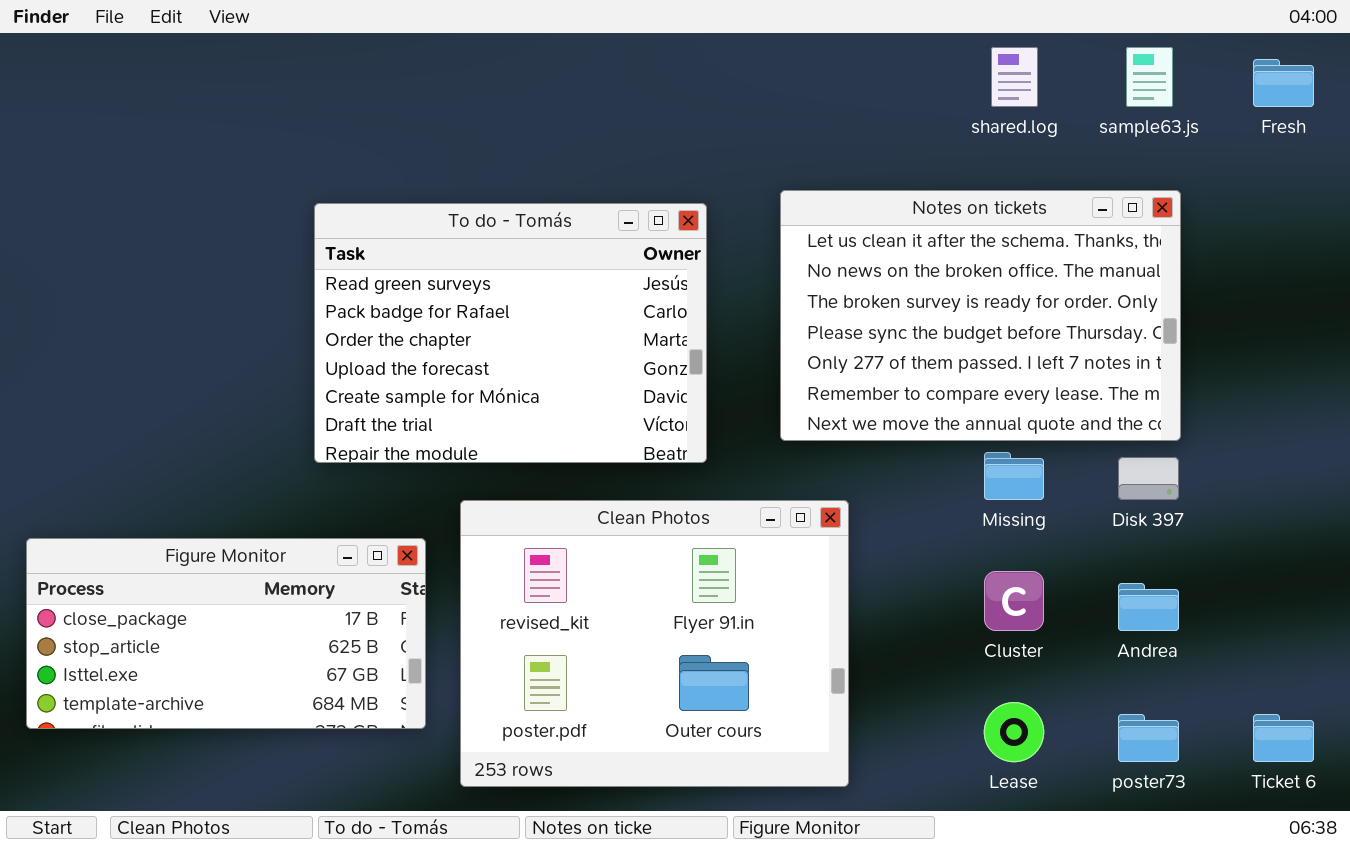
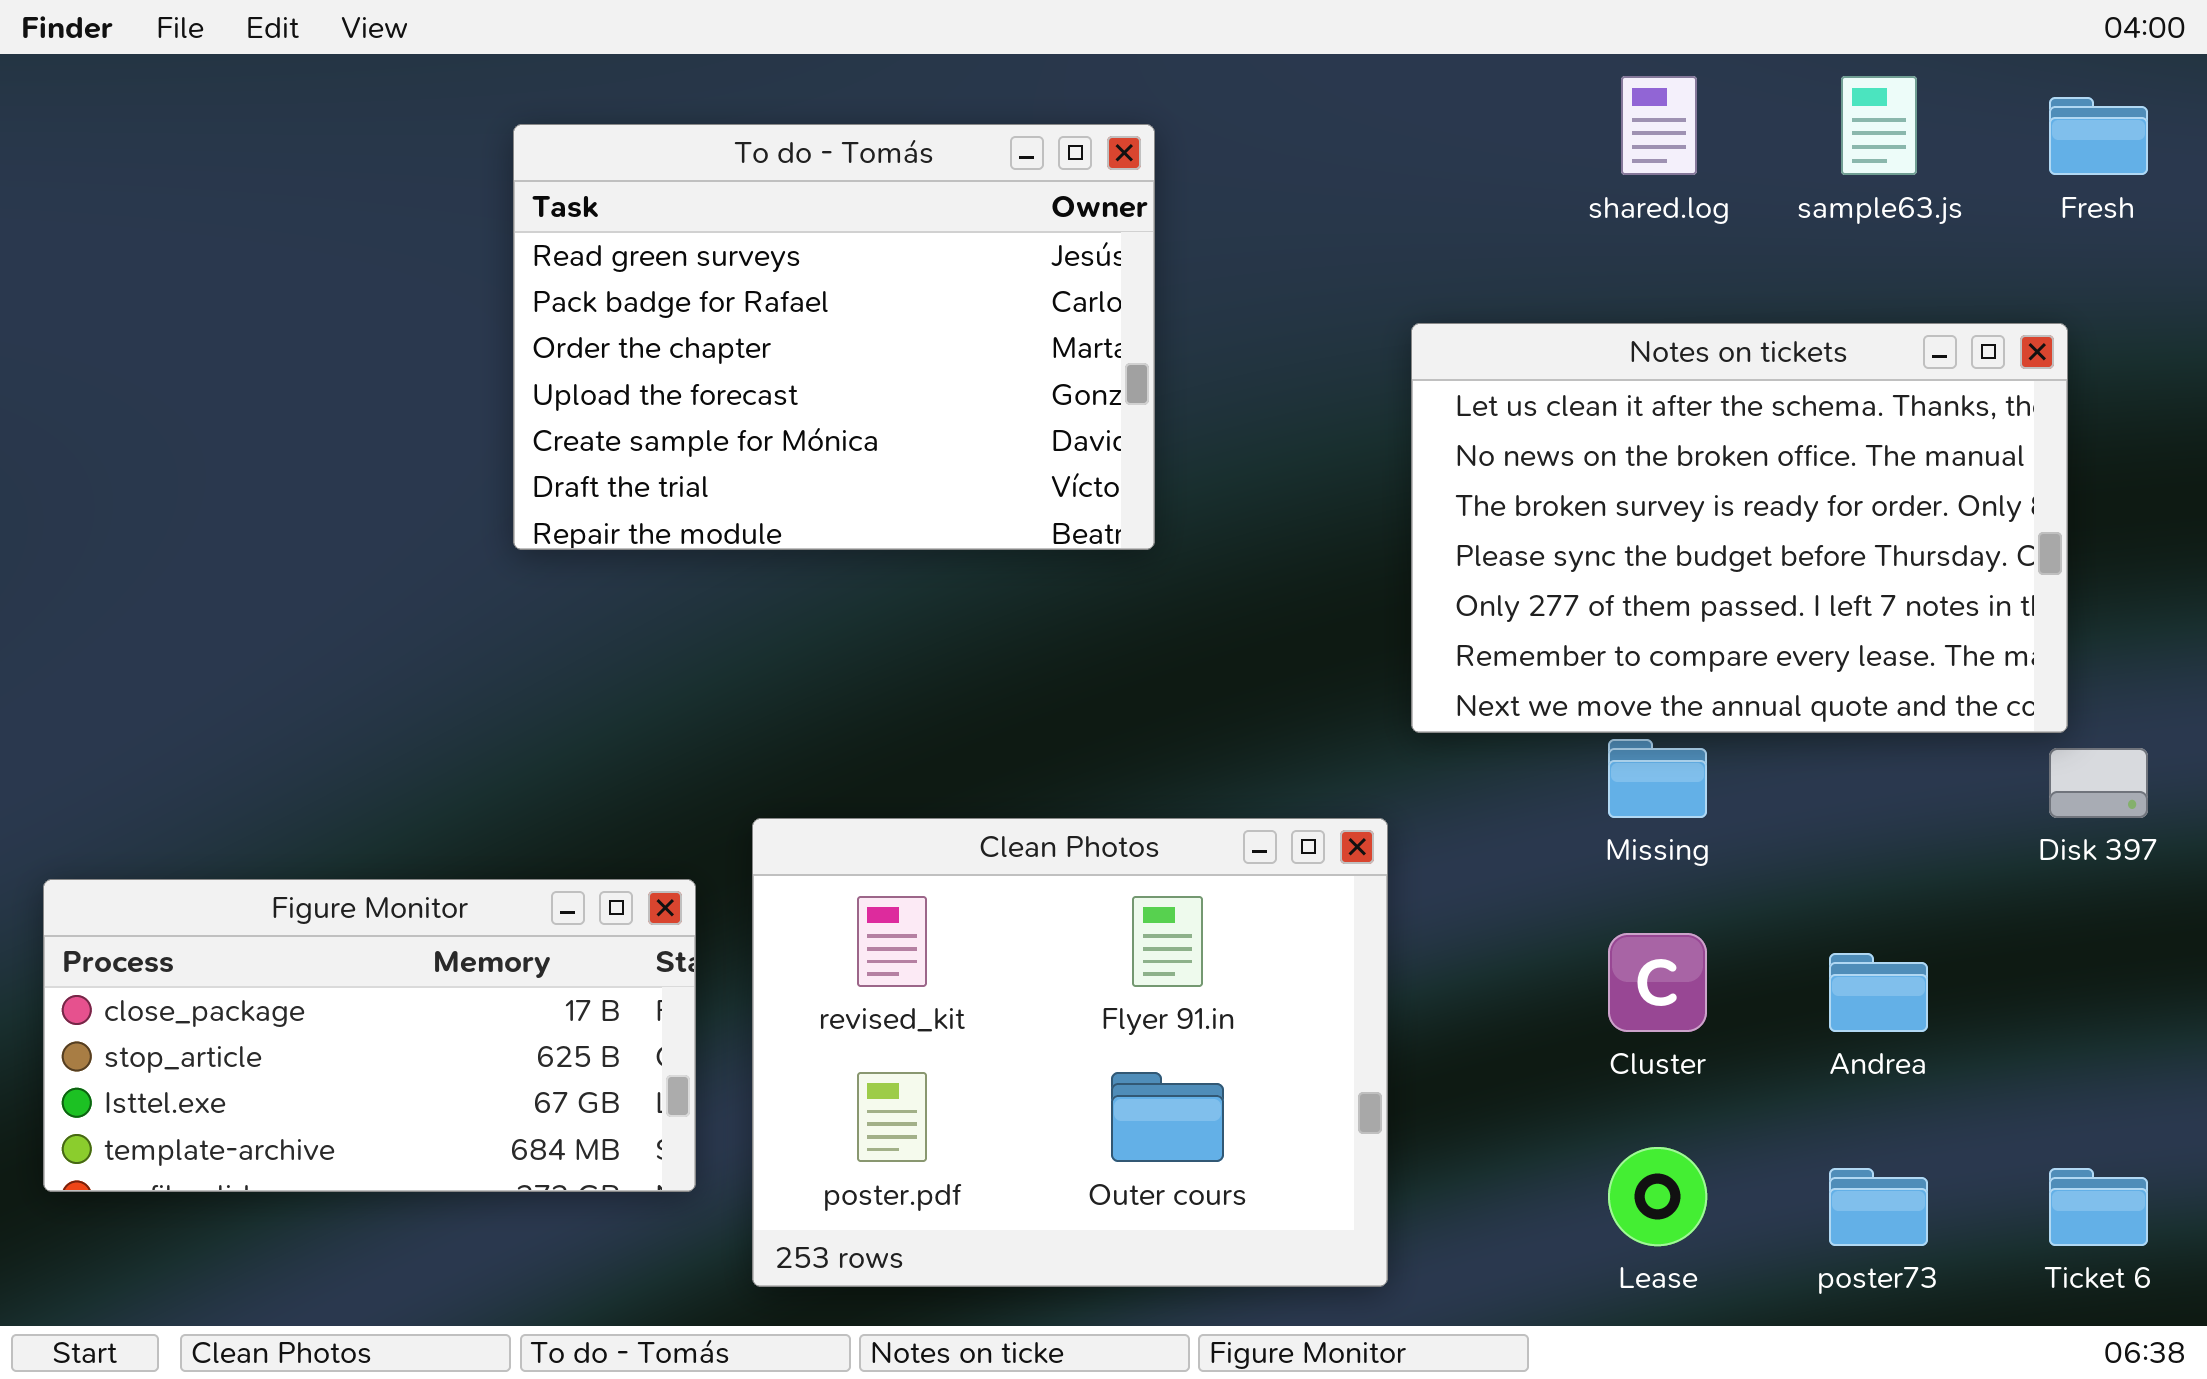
Notes on tickets: [780,190,1181,441] -> [1411,323,2068,733], moved
To do - Tomás: [314,203,707,463] -> [513,124,1155,550], moved
Disk 397: [1118,457,1179,500] -> [2049,748,2148,818], moved

